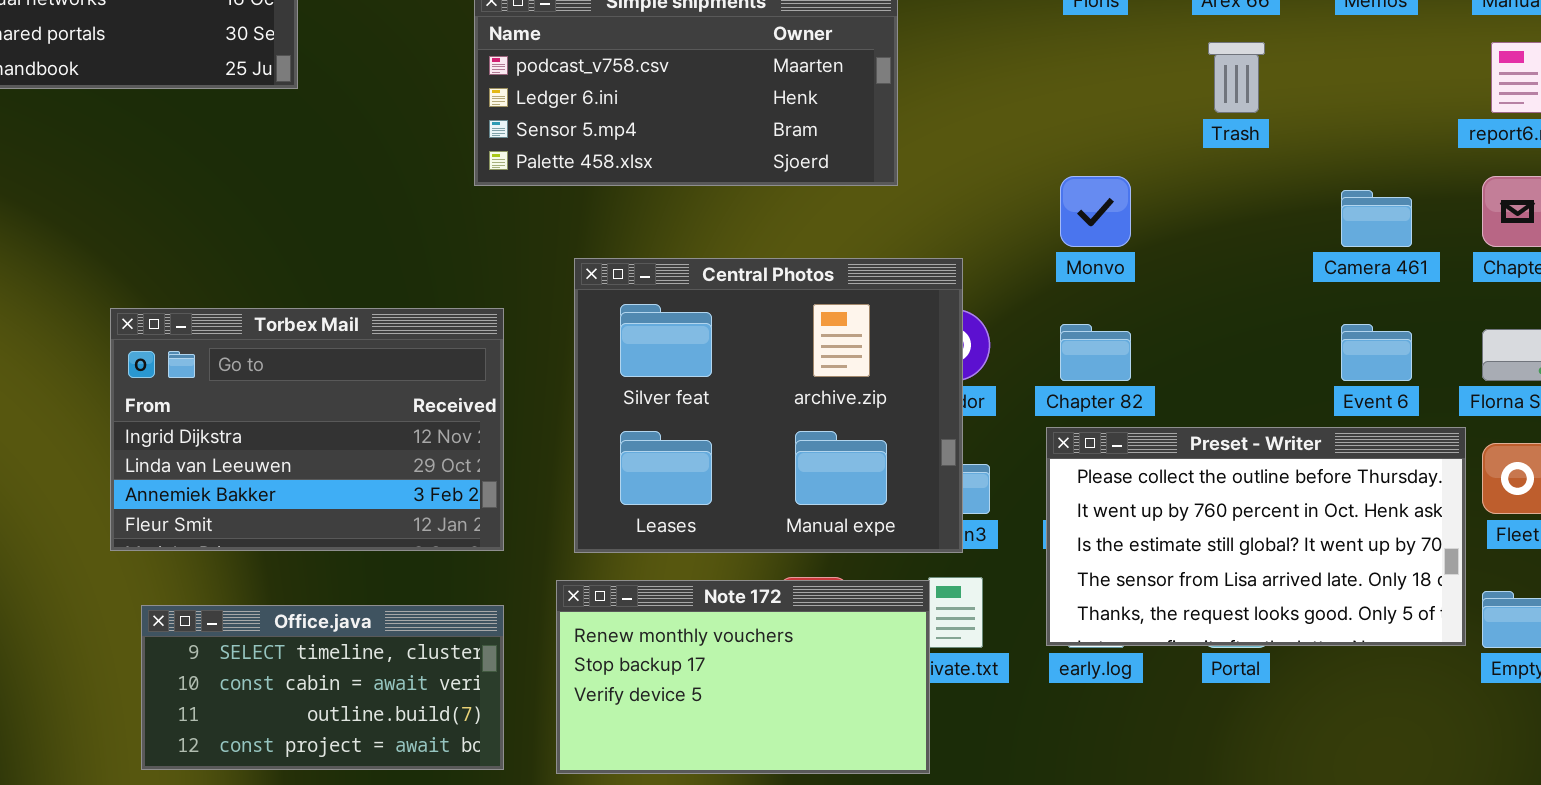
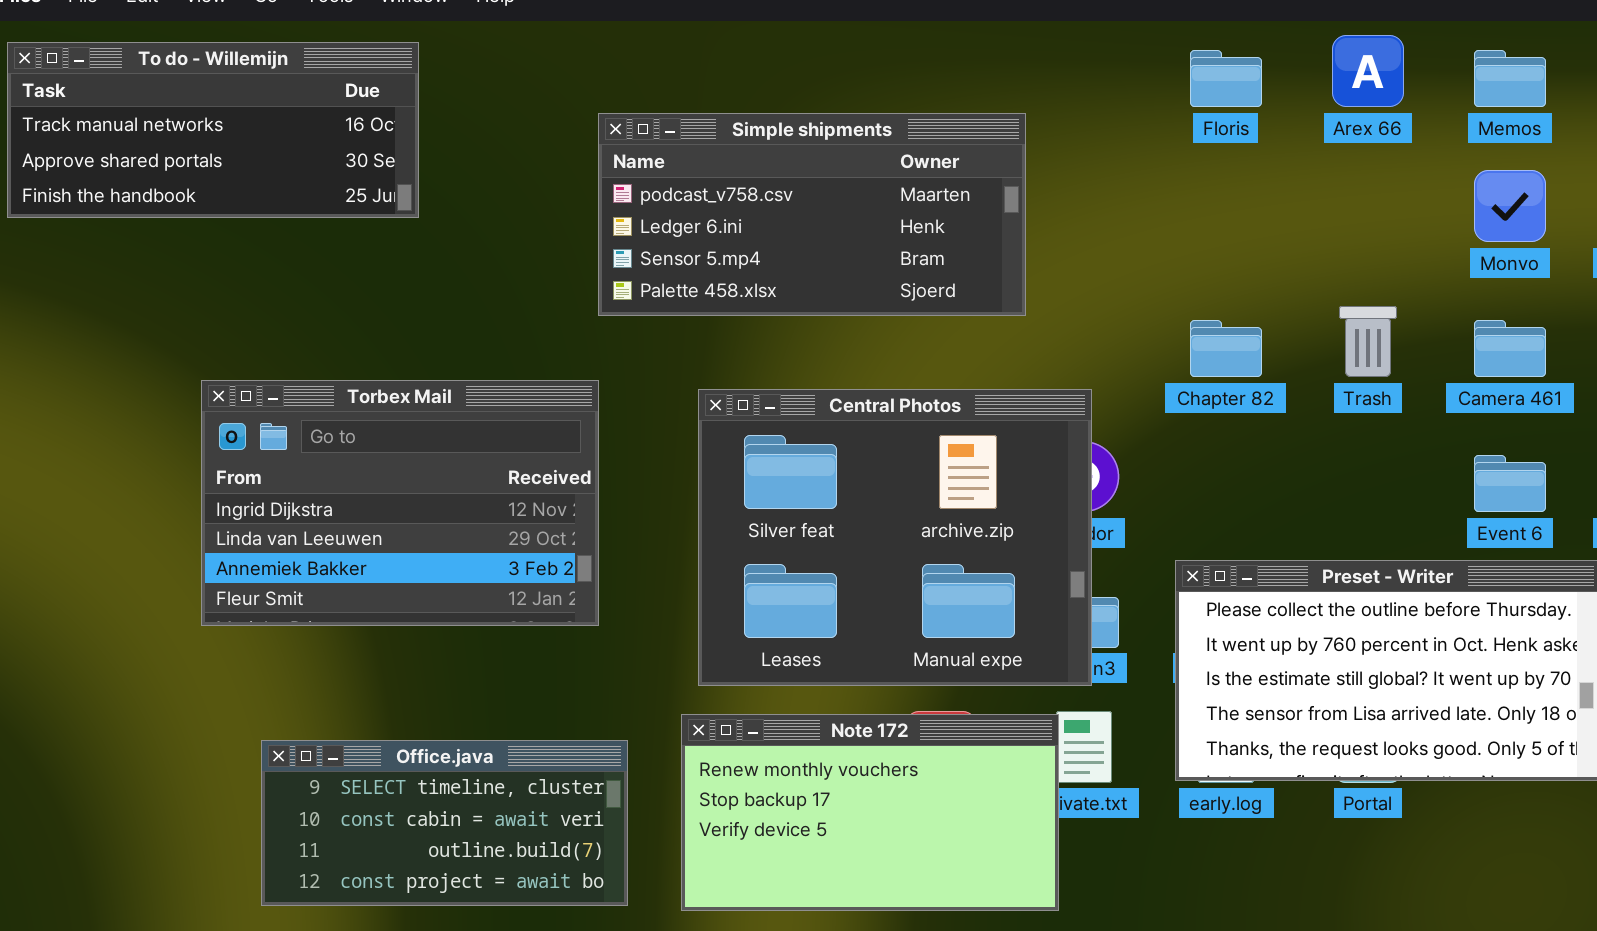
Trash: [1208,42,1265,113] -> [1339,306,1397,377], moved
Monvo: [1060,176,1131,247] -> [1474,170,1546,242], moved
Torbex Mail: [110,308,504,551] -> [201,380,599,626], moved
Chapter 82: [1060,324,1131,381] -> [1190,320,1262,377], moved

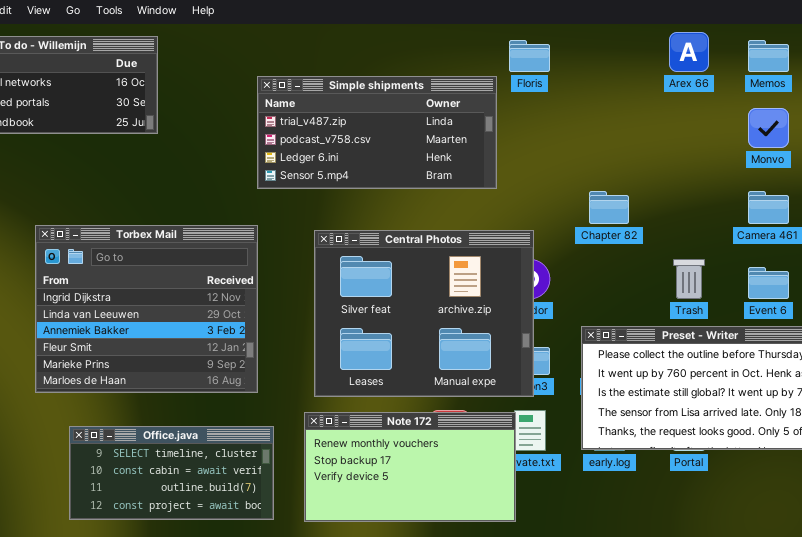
Floris: [1190,50,1262,107] -> [509,40,550,72], moved
Simple shipments: [598,113,1026,316] -> [257,76,497,189], scrolled up 1 row
Trash: [1339,306,1397,377] -> [673,259,705,299], moved
Torbex Mail: [201,380,599,626] -> [35,225,258,393], resized

